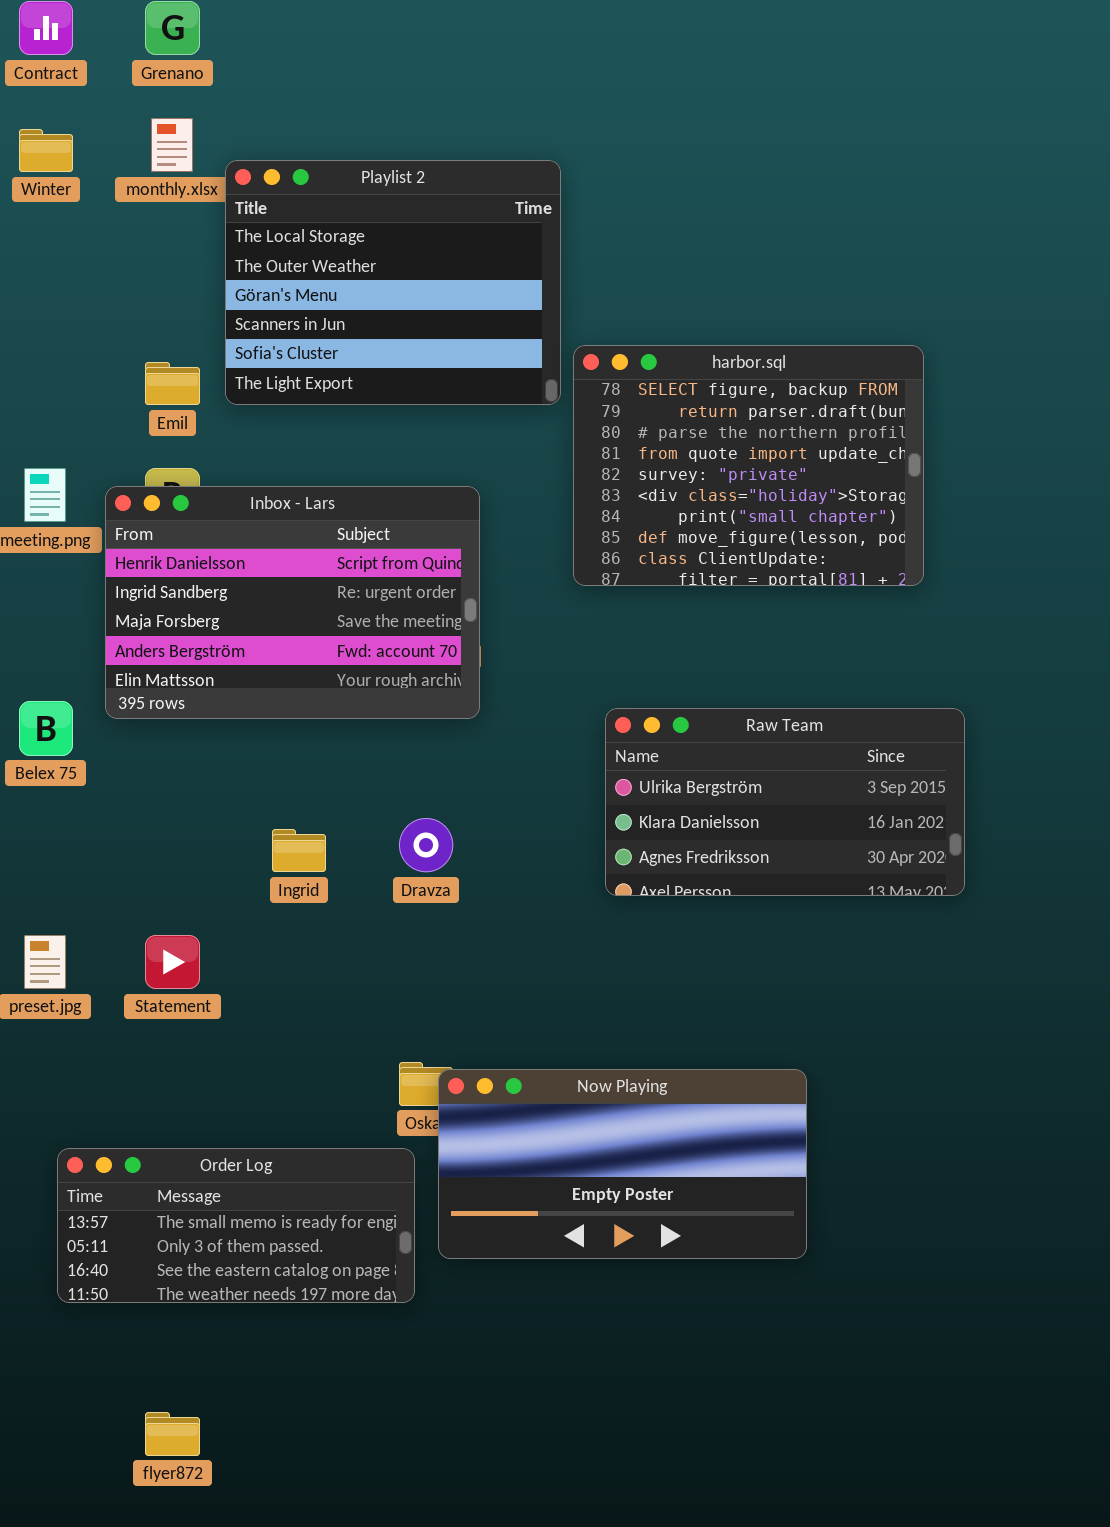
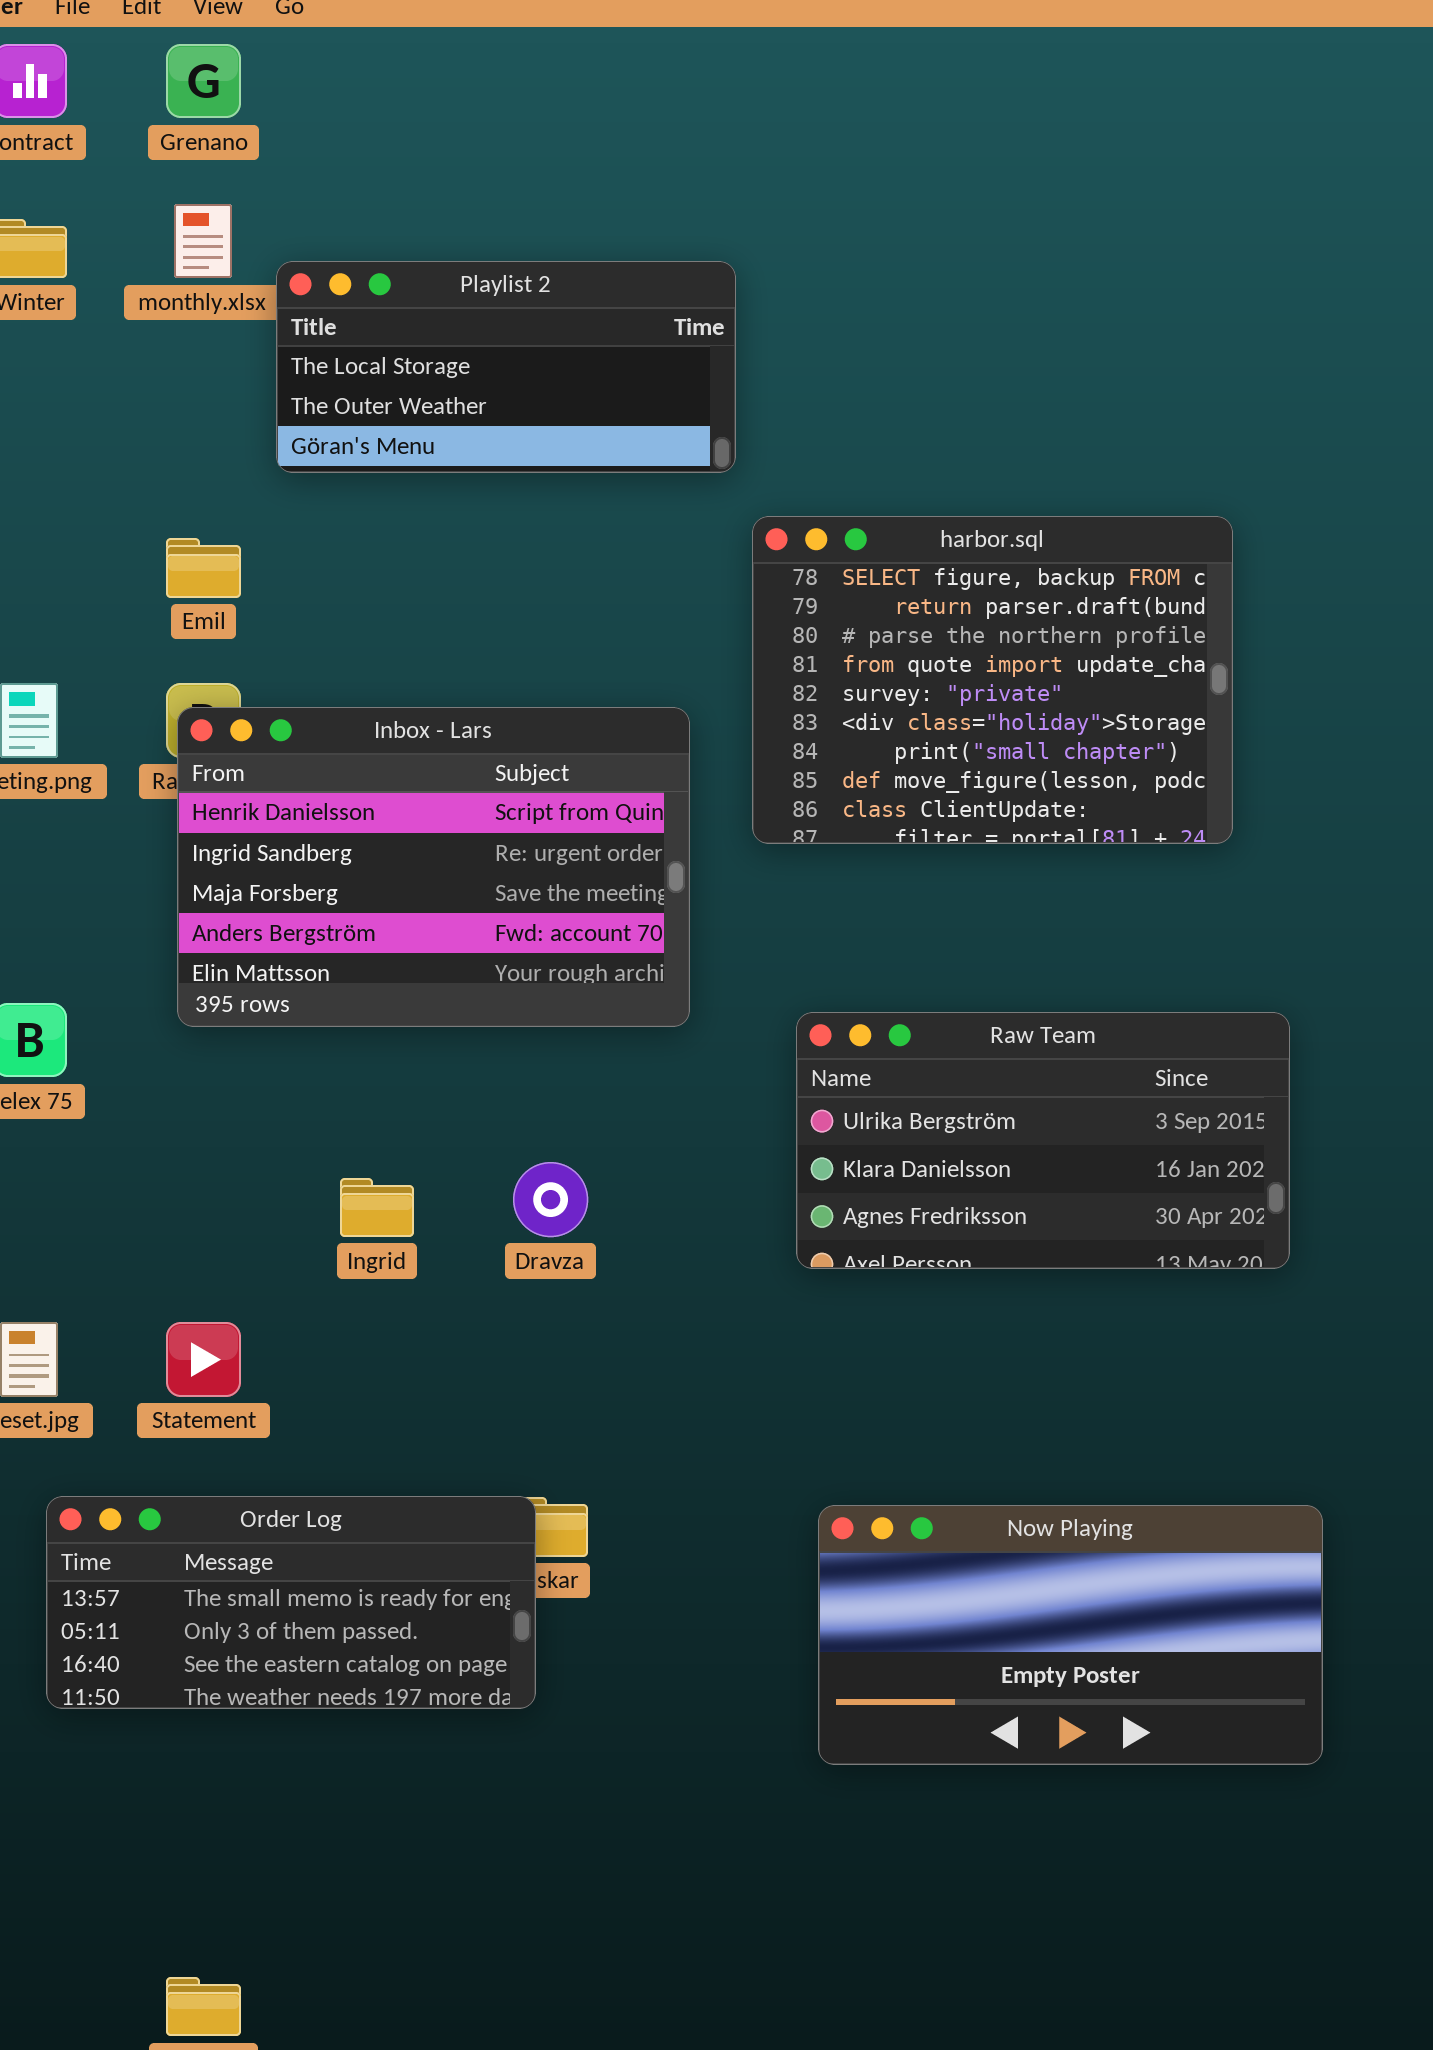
Playlist 2: [225,160,561,405] -> [276,261,736,473], resized
Inbox - Lars: [105,486,480,719] -> [177,707,690,1027], moved
Now Playing: [438,1069,807,1259] -> [818,1505,1323,1765], moved
Order Log: [57,1148,415,1303] -> [46,1496,536,1709], moved

